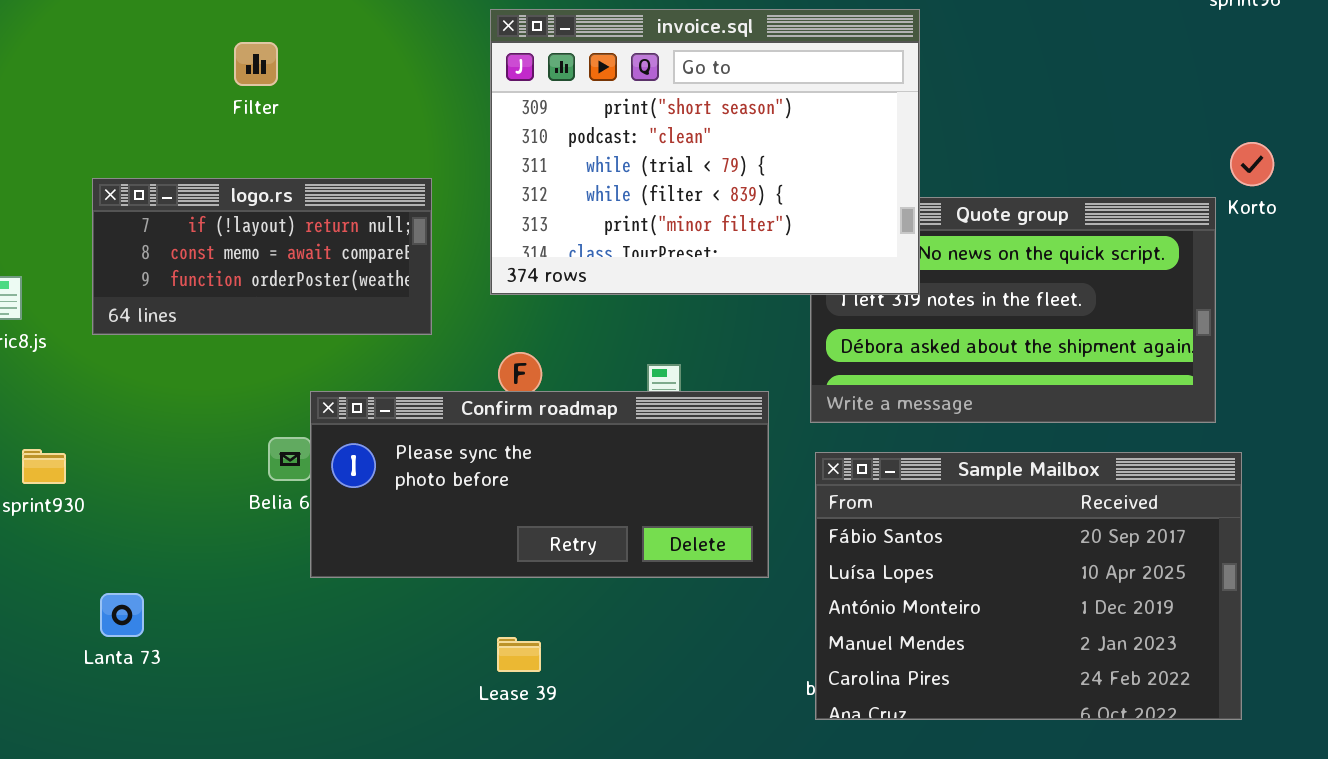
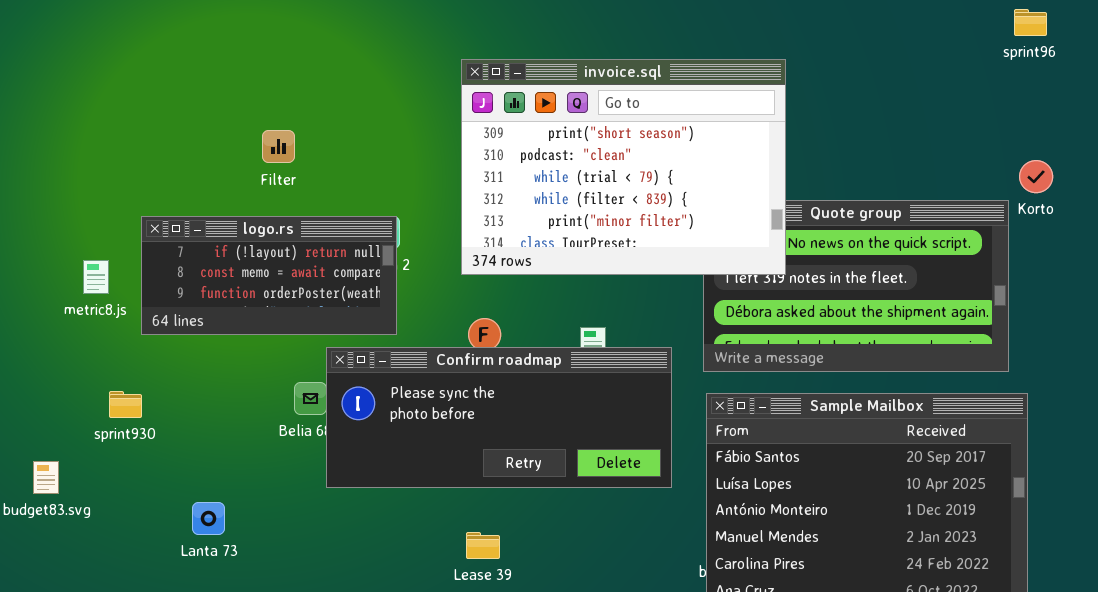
Filter: [234,42,278,86] -> [262,130,295,163], moved
logo.rs: [92,178,432,335] -> [141,216,397,335], moved
Lanta 73: [100,593,144,637] -> [192,502,225,535], moved

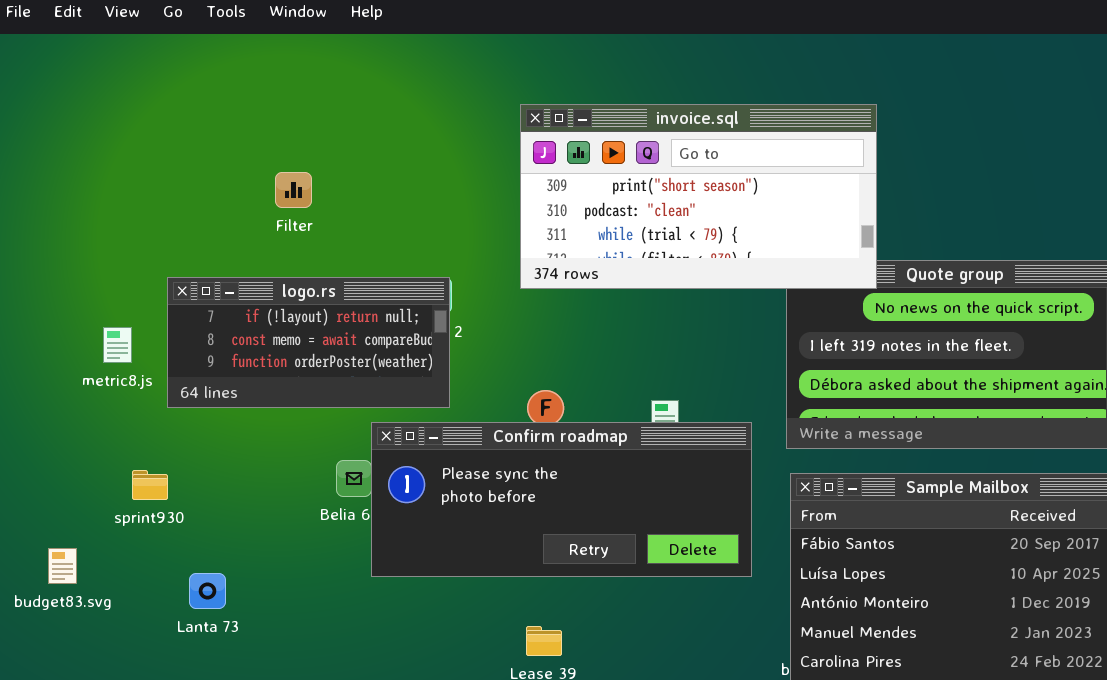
invoice.sql: [461,59,786,275] -> [520,104,877,289], resized
Filter: [262,130,295,163] -> [275,172,312,208], moved
Lanta 73: [192,502,225,535] -> [189,573,226,609], moved

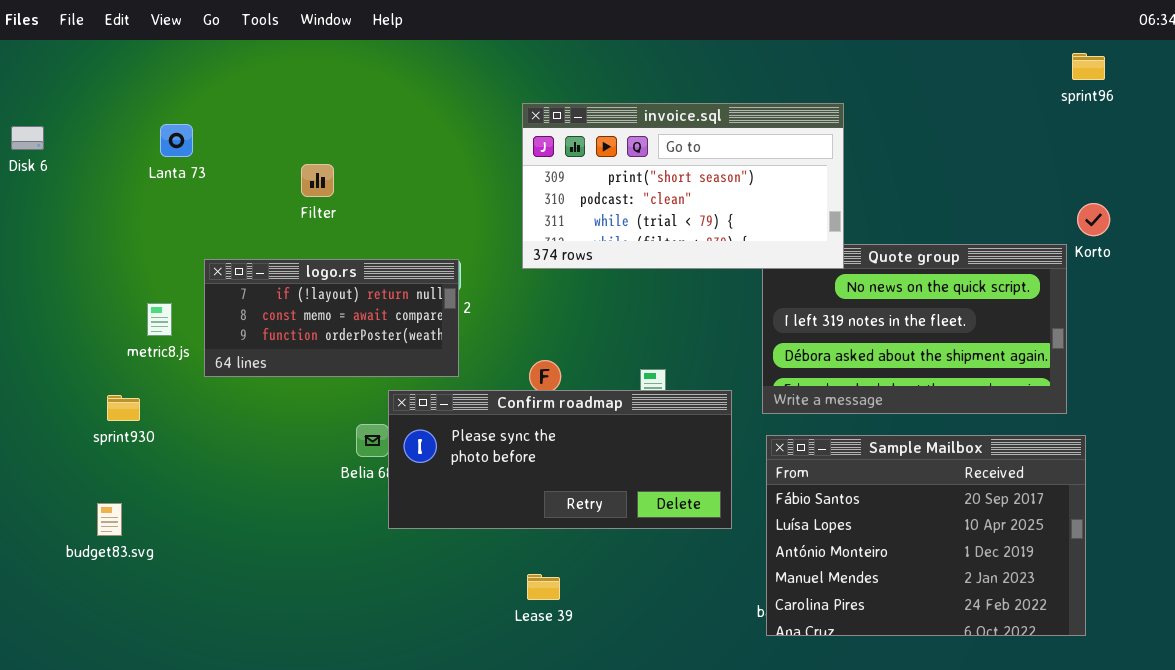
sprint930: [132,470,168,500] -> [107,395,140,421], moved
Lanta 73: [189,573,226,609] -> [160,124,193,157], moved

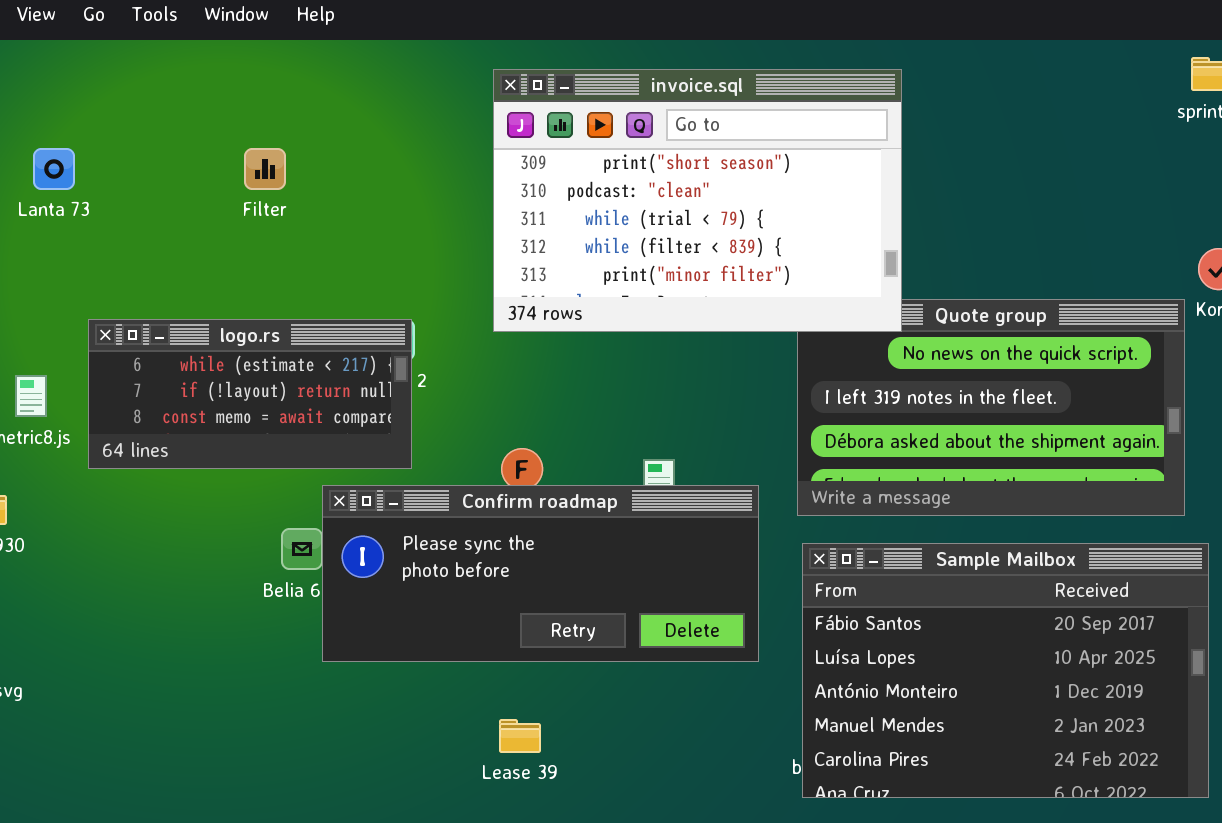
invoice.sql: [522,103,844,269] -> [493,69,902,332], resized
Filter: [301,164,334,197] -> [244,148,286,190], moved
logo.rs: [204,259,459,377] -> [88,319,412,469], scrolled up 1 row

